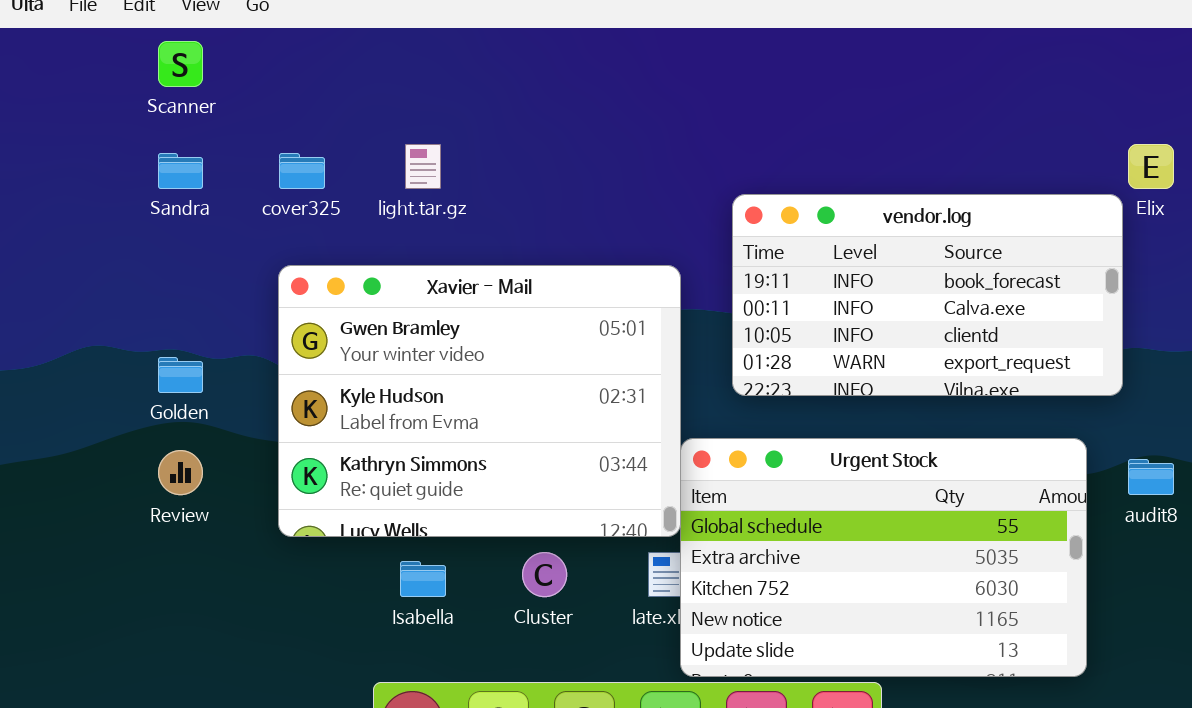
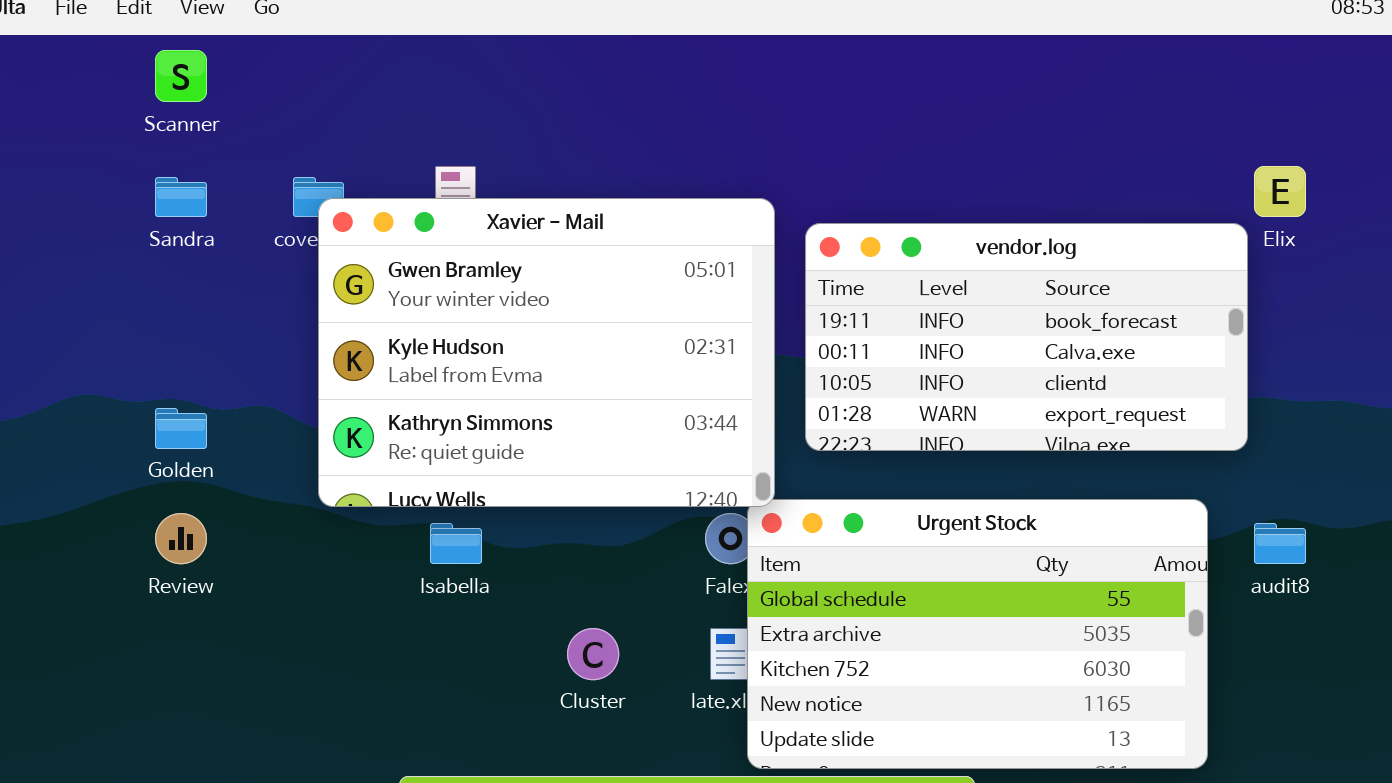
Xavier - Mail: [278,265,681,537] -> [318,198,775,507], moved
Isabella: [400,561,446,597] -> [430,523,482,564], moved

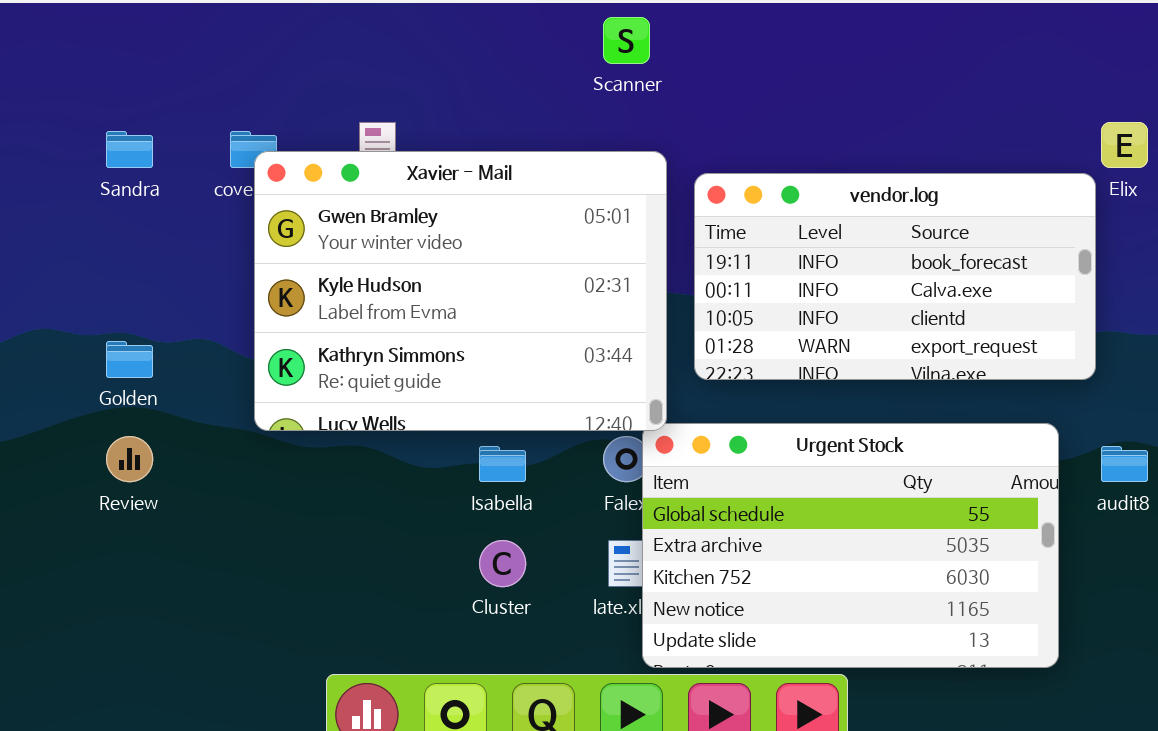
Scanner: [155,50,207,102] -> [603,17,650,64], moved
Isabella: [430,523,482,564] -> [479,446,526,482], moved

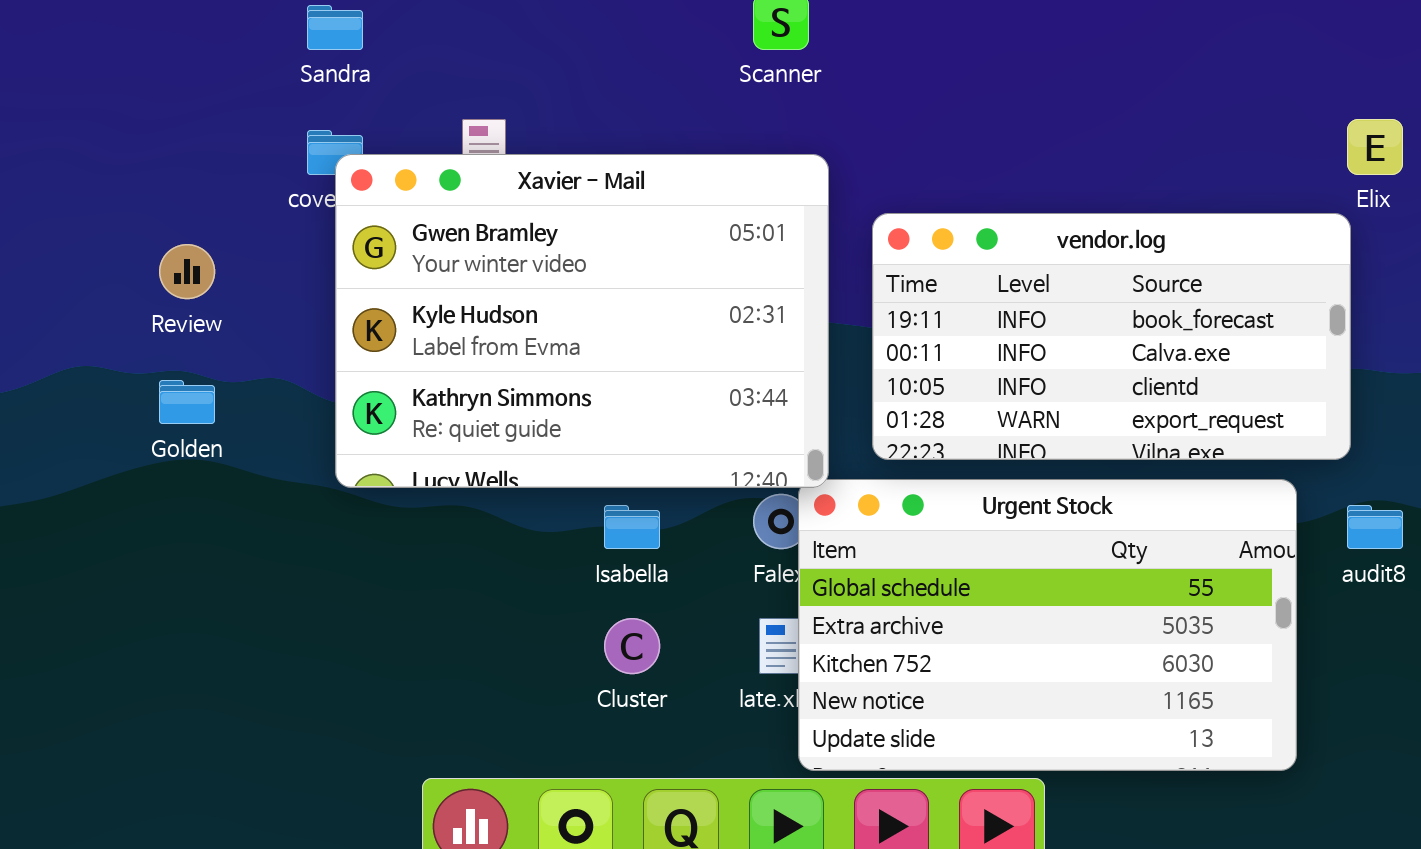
Sandra: [106,131,153,168] -> [307,5,363,50], moved
vendor.log: [694,173,1096,380] -> [872,213,1351,460], moved
Review: [106,436,153,482] -> [159,244,215,299], moved

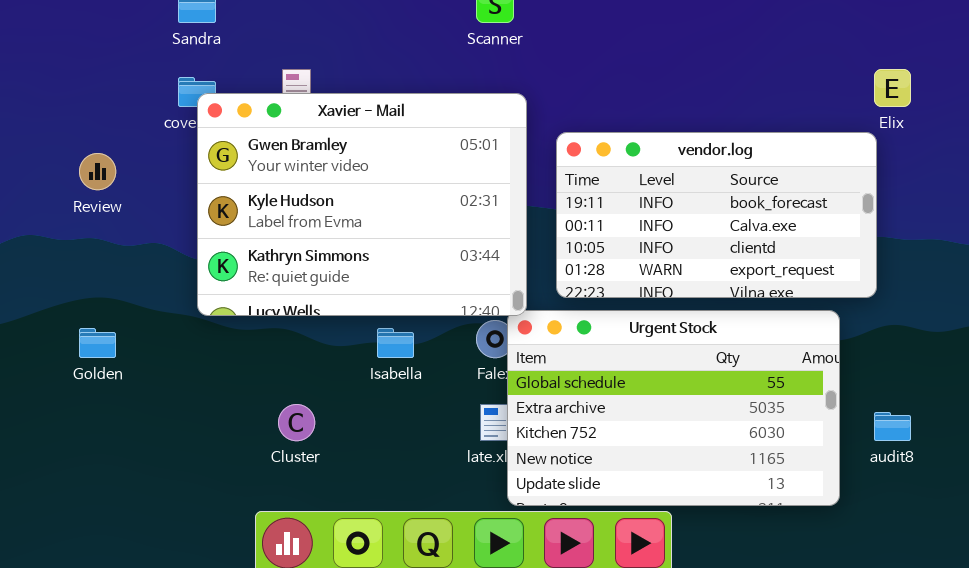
Golden: [159,380,215,424] -> [79,328,116,358], moved
audit8: [1347,505,1403,549] -> [874,412,911,441], moved
Cluster: [604,618,660,674] -> [278,404,315,441], moved

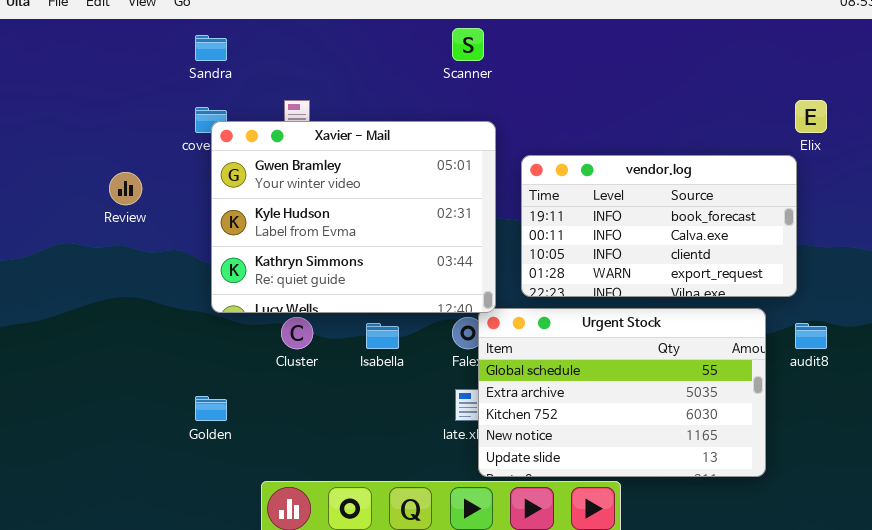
Golden: [79,328,116,358] -> [195,396,227,421], moved
Cluster: [278,404,315,441] -> [281,317,313,349], moved
audit8: [874,412,911,441] -> [795,323,827,349], moved

